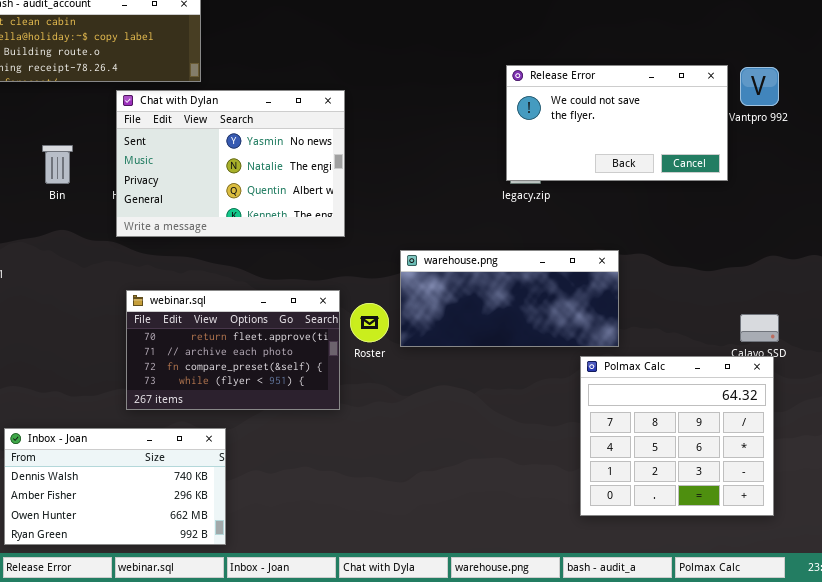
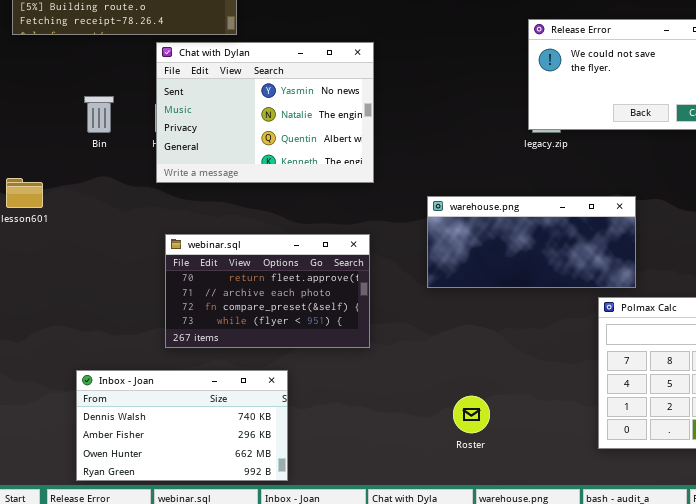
Roster: [350,303,389,342] -> [453,396,490,433], moved
Inbox - Joan: [4,428,226,545] -> [76,370,288,481], moved

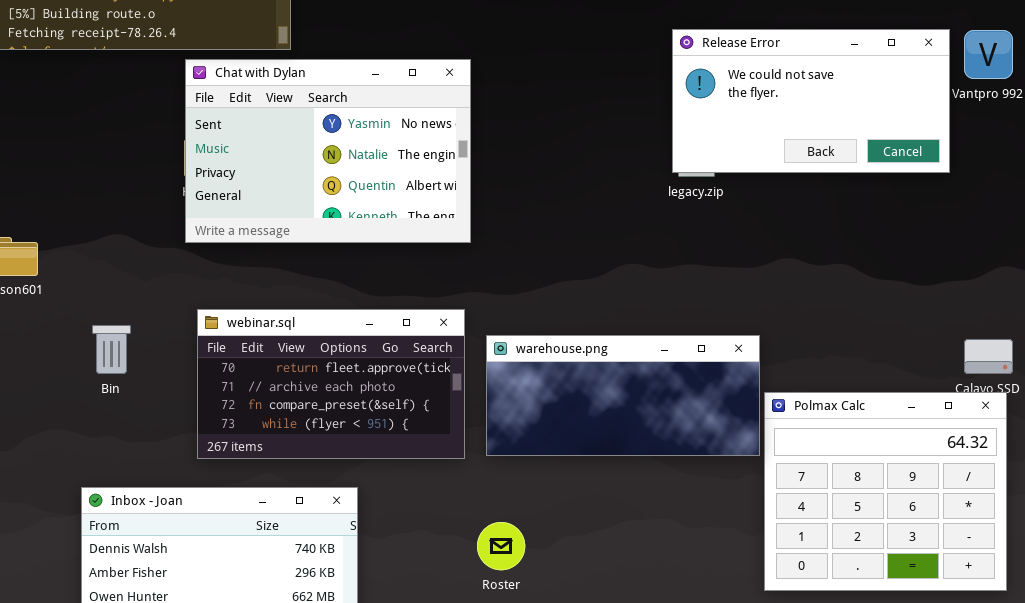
Bin: [84,96,114,133] -> [92,325,131,374], moved
warehouse.png: [427,196,636,288] -> [486,335,760,456], moved
Roster: [453,396,490,433] -> [477,522,525,570], moved

